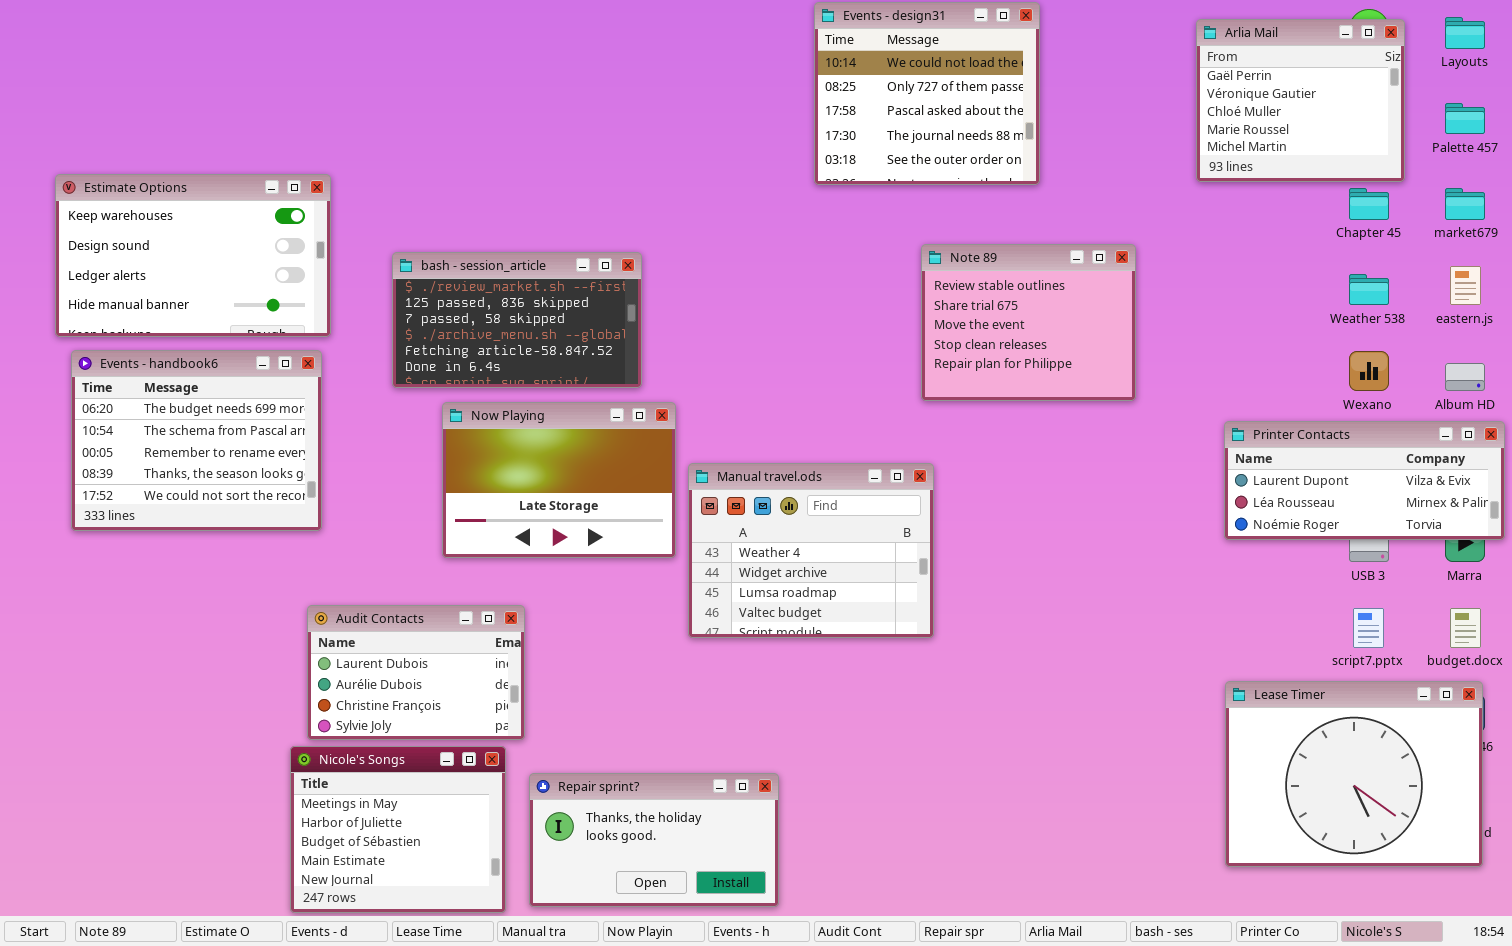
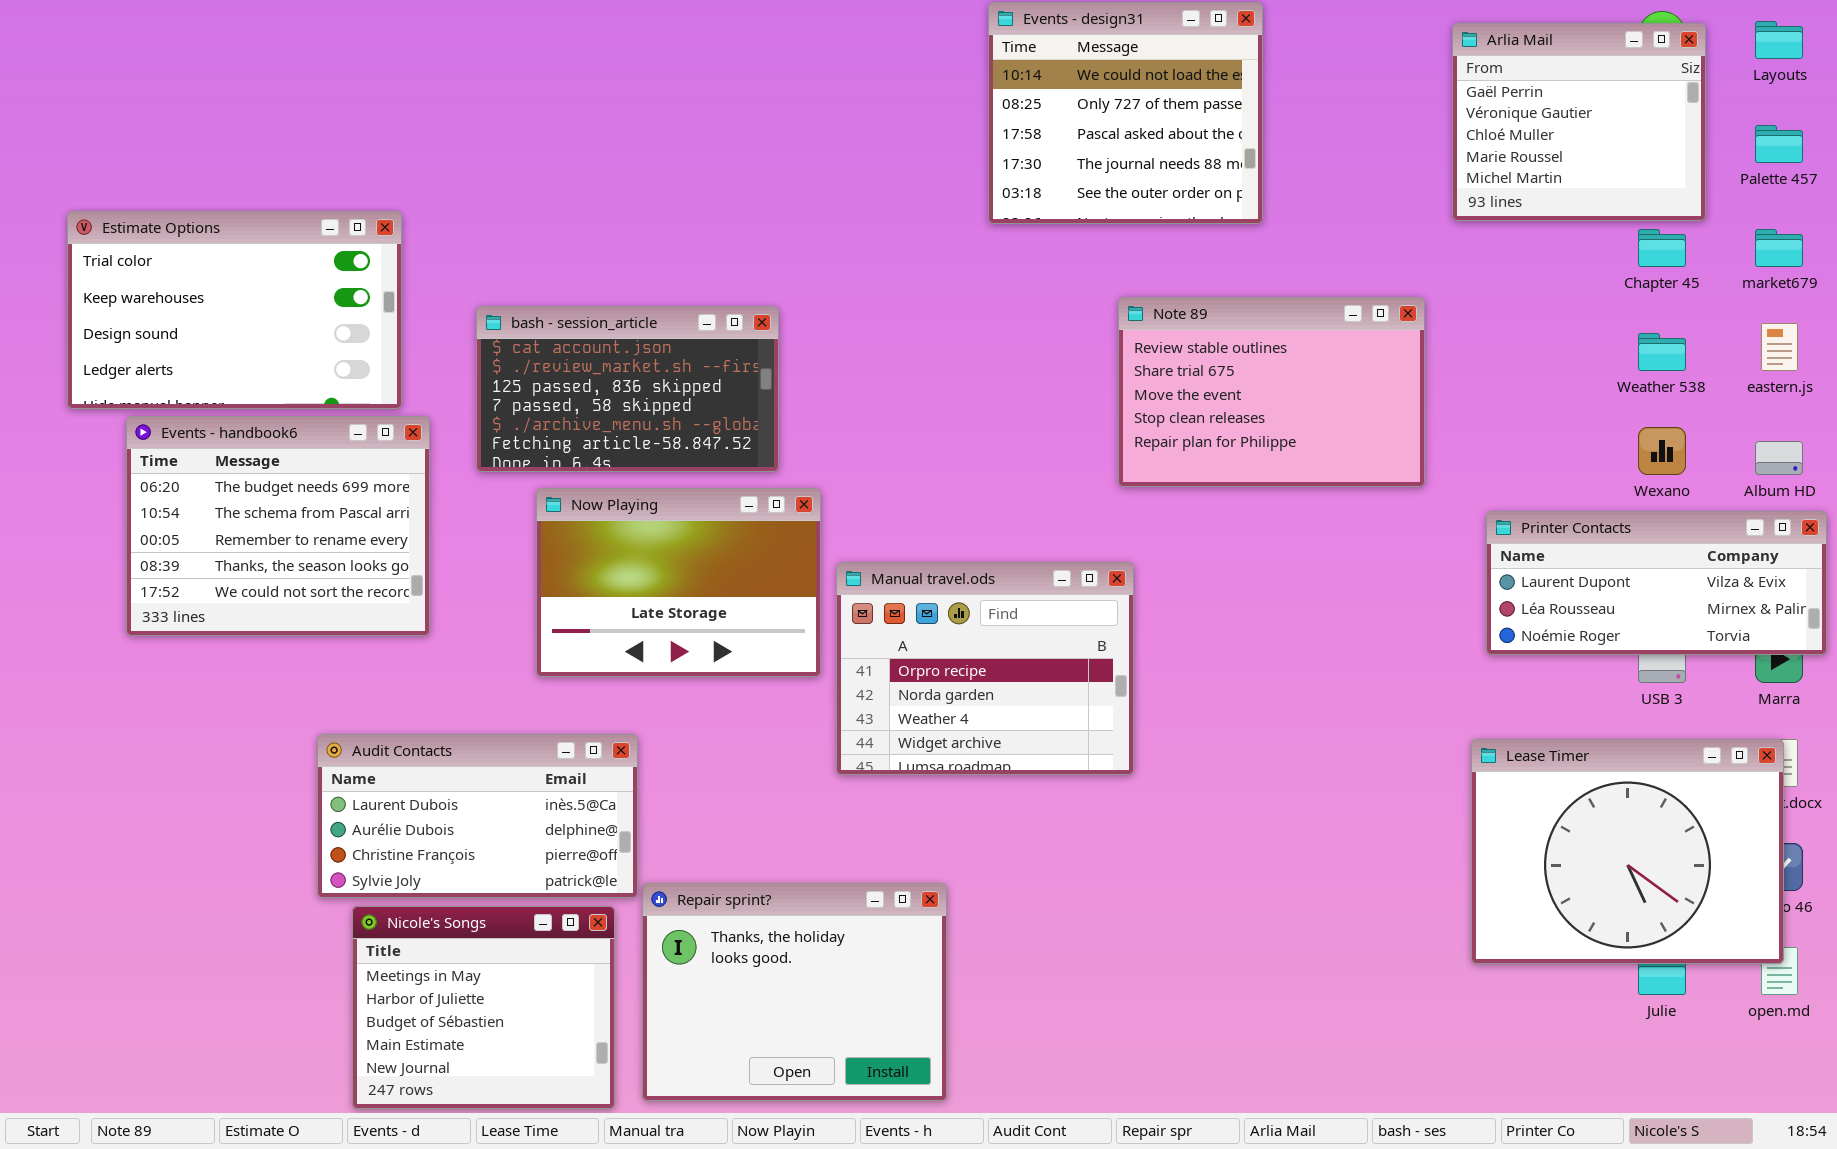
Estimate Options: [55,174,331,337] -> [67,211,402,409], scrolled up 1 row
Note 89: [921,244,1136,401] -> [1118,297,1425,487], resized
bash - session_article: [392,252,642,388] -> [476,306,779,472], scrolled up 1 row
Events - handbook6: [71,350,322,531] -> [126,416,430,636], moved
Manual travel.ods: [688,463,934,638] -> [836,562,1134,775], scrolled up 2 rows
Audit Contacts: [307,605,525,740] -> [317,734,638,898], resized
Lease Timer: [1225,681,1483,867] -> [1471,739,1784,964], moved
Repair sprint?: [529,773,779,907] -> [642,883,947,1101], resized

